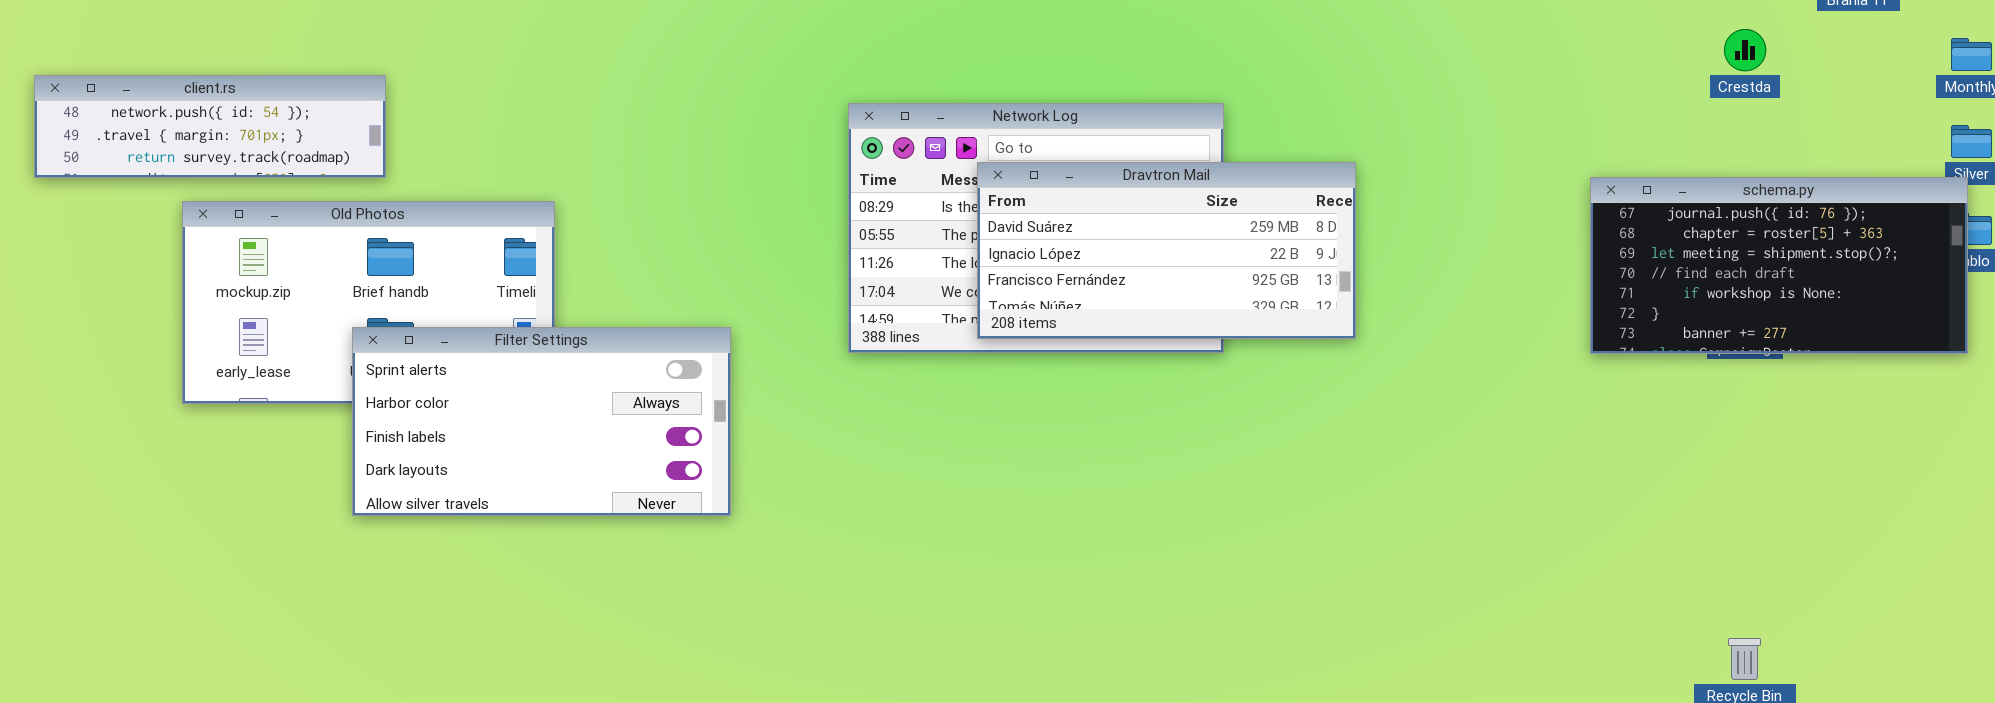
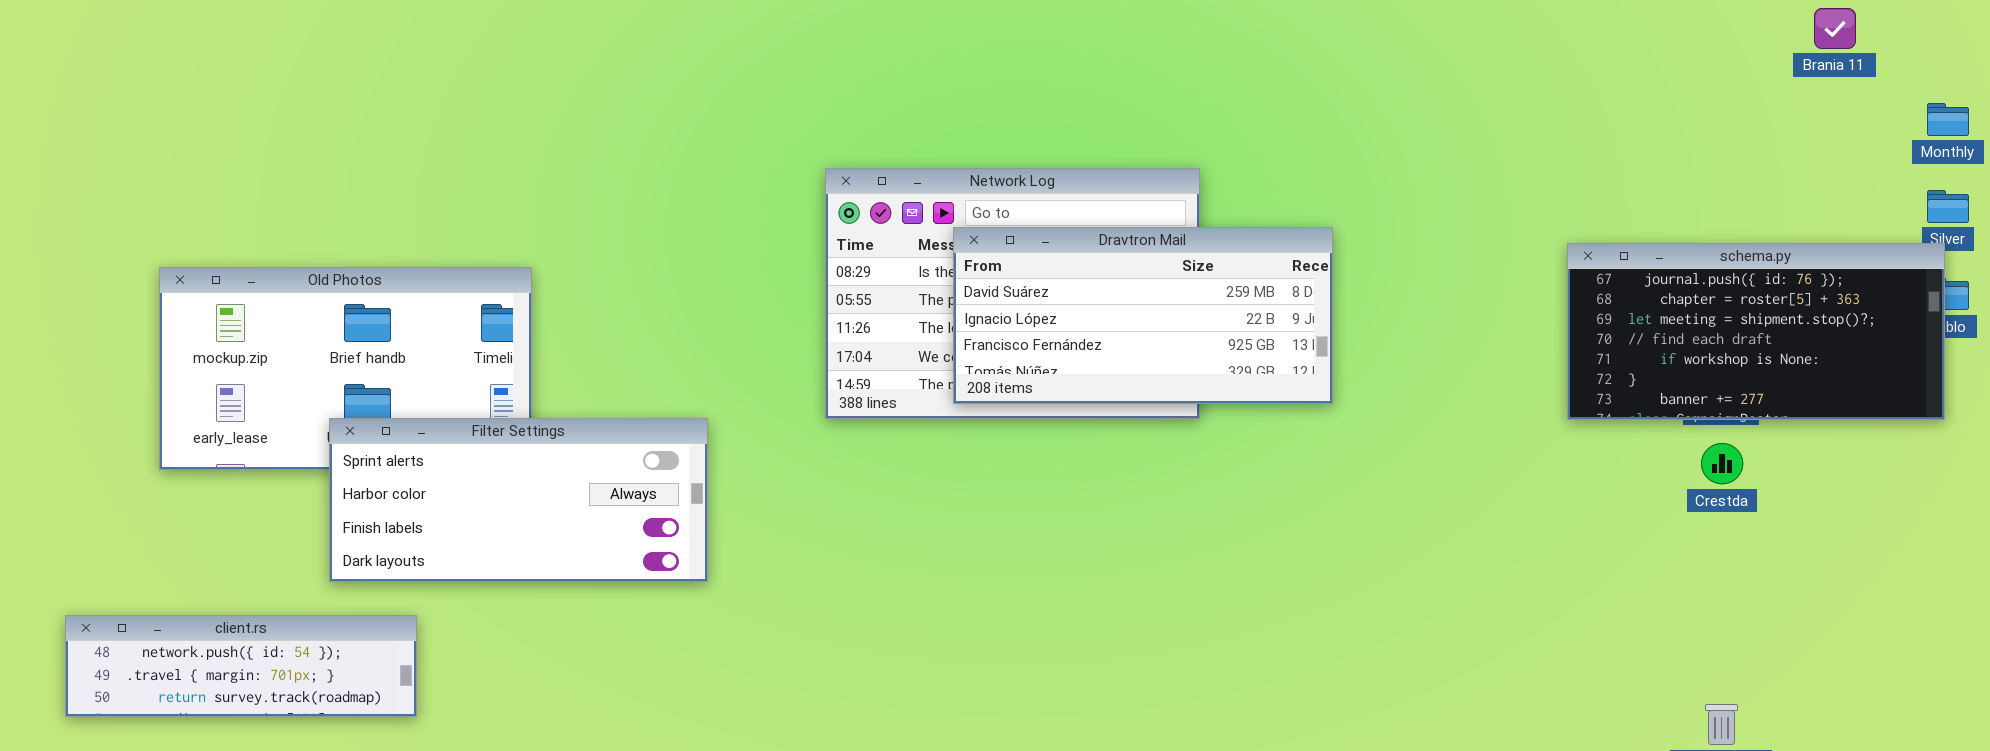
Crestda: [1724,29,1766,71] -> [1701,443,1743,484], moved
client.rs: [34,75,386,178] -> [65,615,417,717], moved
Filter Settings: [352,327,731,516] -> [329,418,708,582], resized

